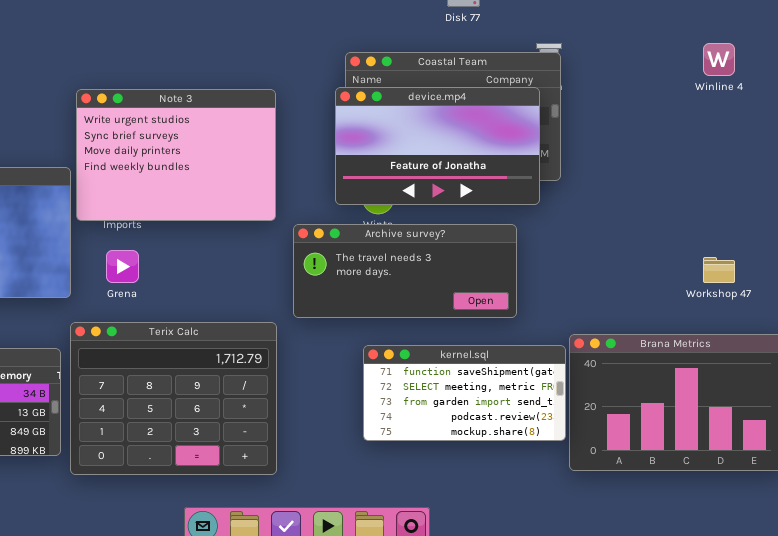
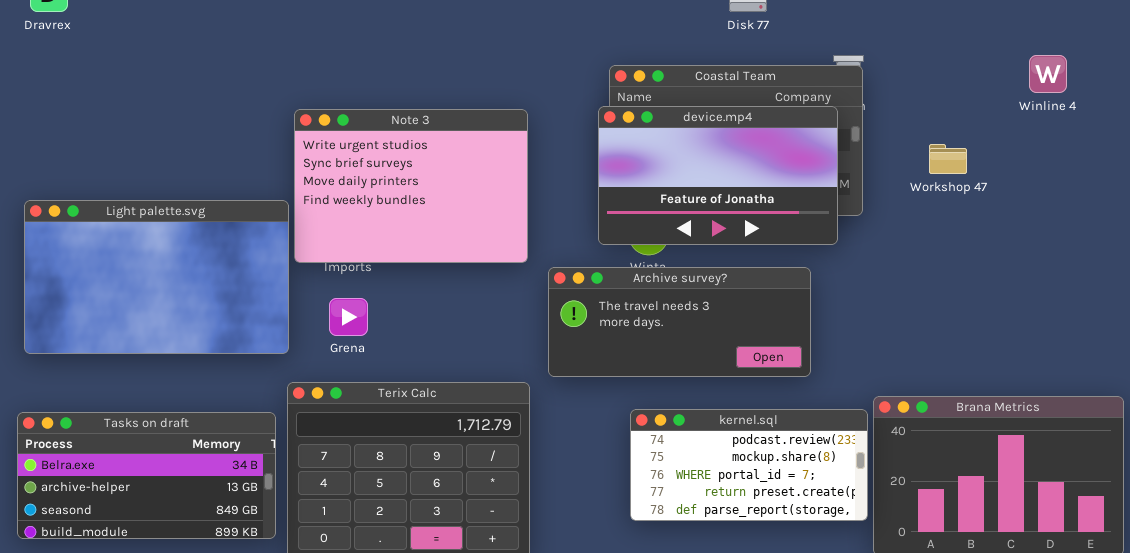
Workshop 47: [703,257,735,283] -> [929,144,967,174], moved
kernel.sql: [363,345,566,441] -> [630,409,868,521], scrolled down 3 rows

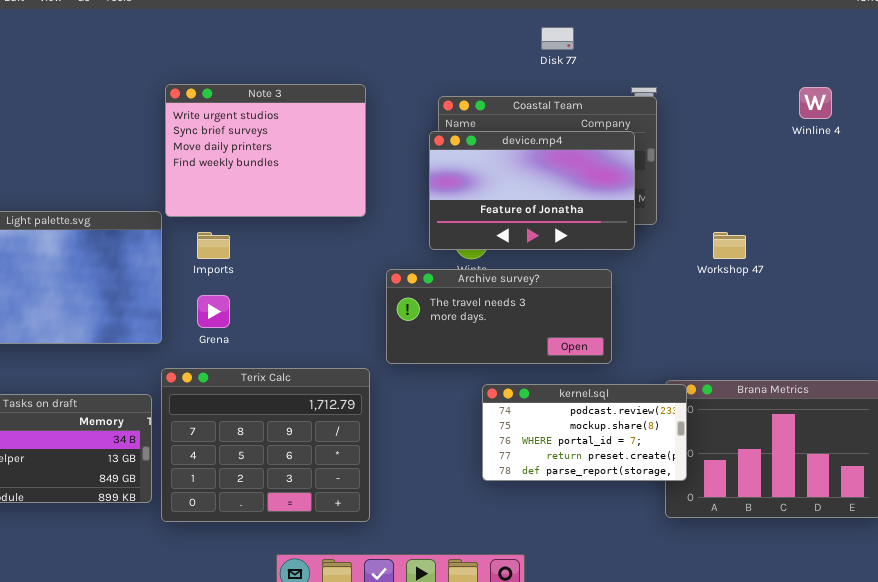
Note 3: [294,109,528,263] -> [165,84,366,217], moved
Workshop 47: [929,144,967,174] -> [713,232,746,259], moved
kernel.sql: [630,409,868,521] -> [482,384,687,481], moved

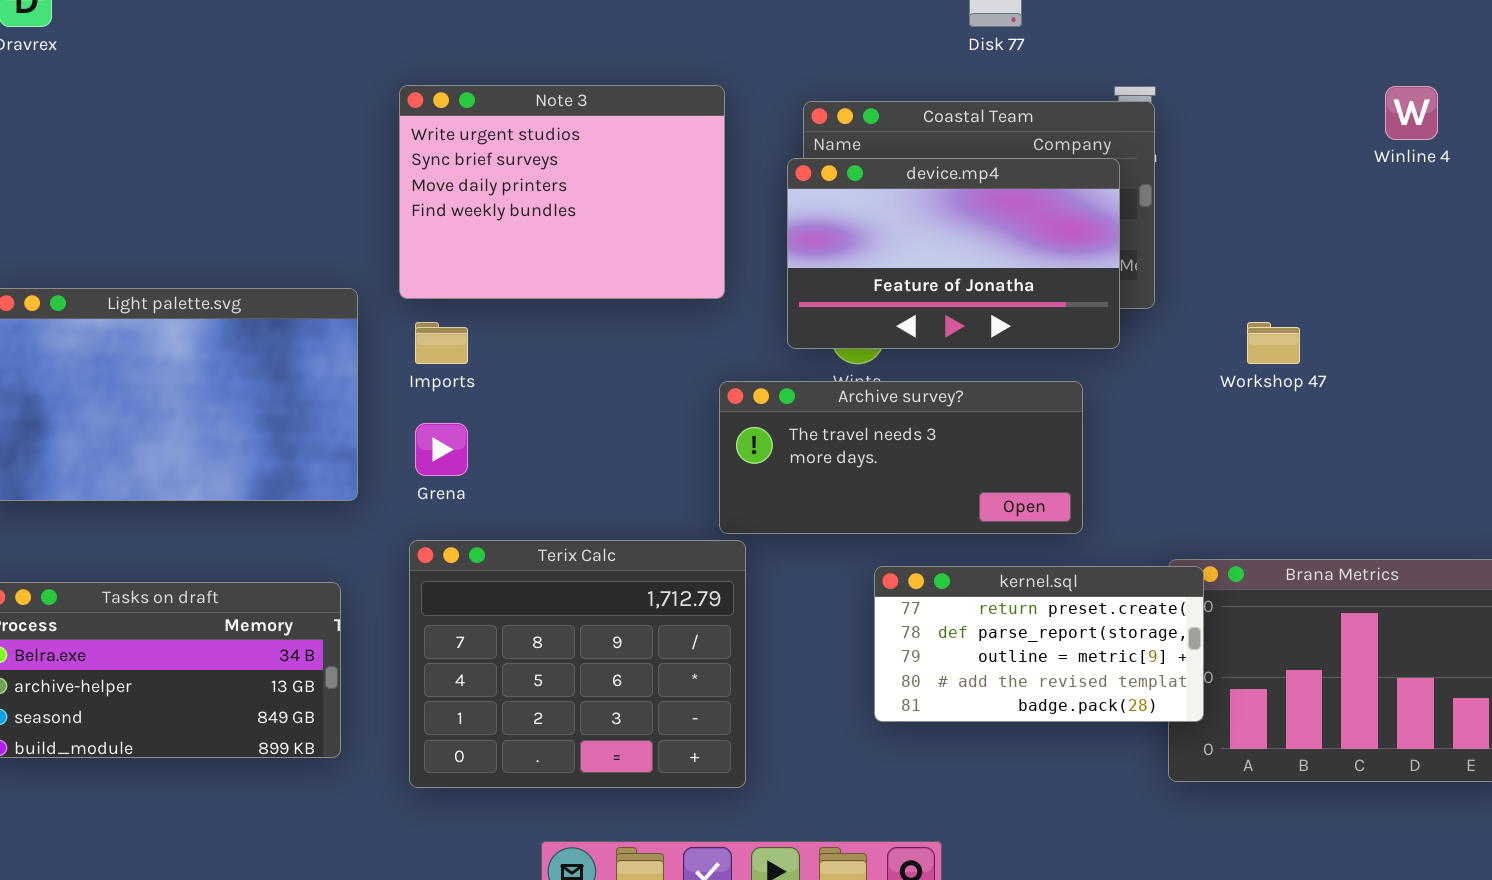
Note 3: [165,84,366,217] -> [399,85,725,299], moved
Terix Calc: [161,368,370,522] -> [409,540,746,788], moved
kernel.sql: [482,384,687,481] -> [874,566,1204,722], scrolled down 3 rows

